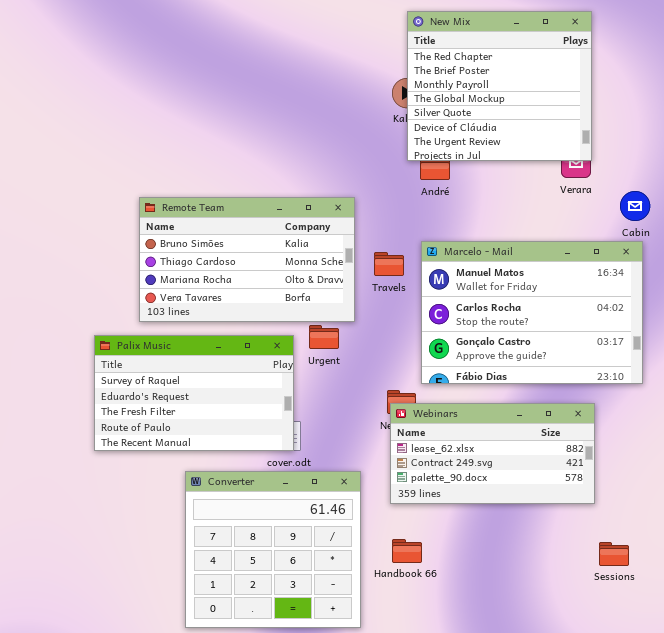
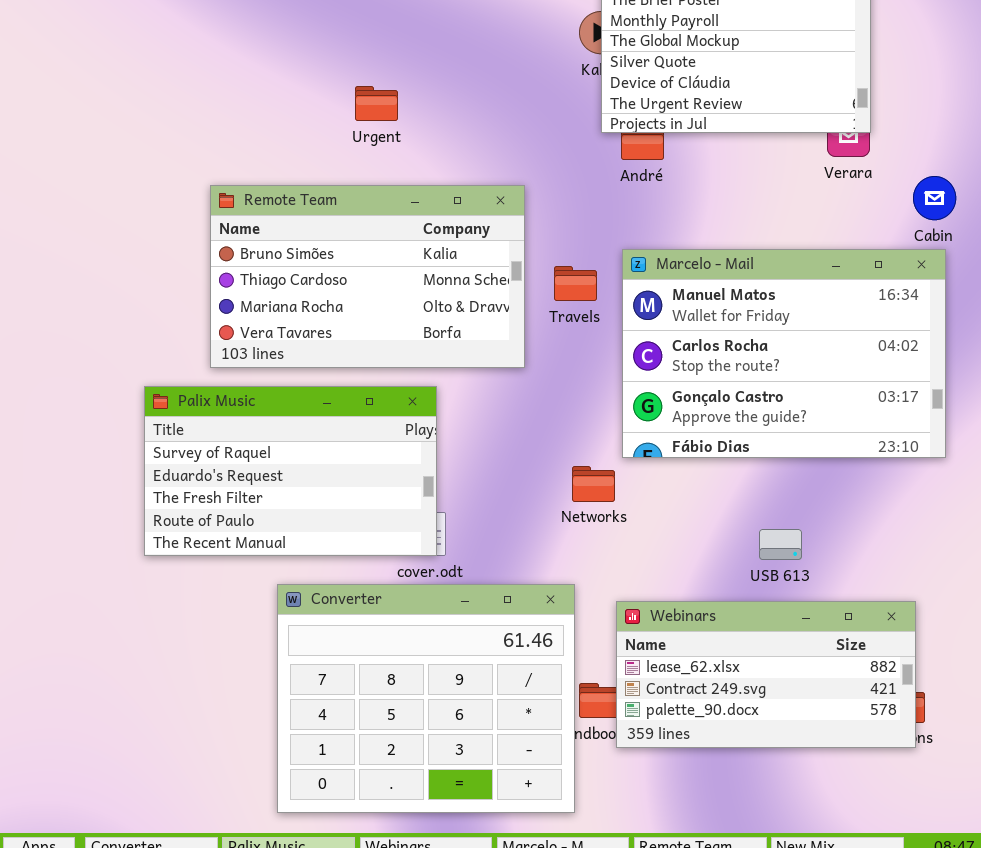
Urgent: [309,325,339,349] -> [355,86,398,121], moved
Webinars: [390,403,595,504] -> [616,601,916,748], moved
Converter: [185,471,361,628] -> [277,584,575,813], resized

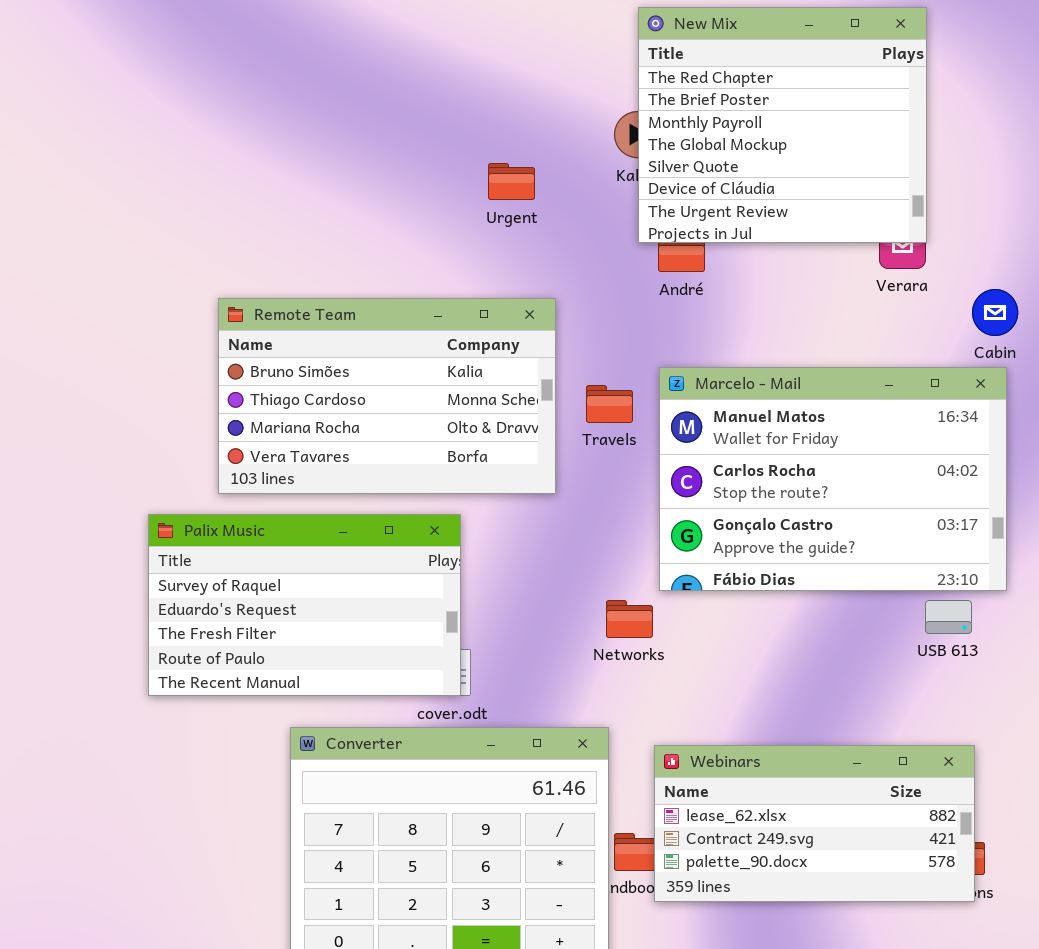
Urgent: [355,86,398,121] -> [488,163,535,200], moved
USB 613: [759,529,802,560] -> [925,600,972,634], moved

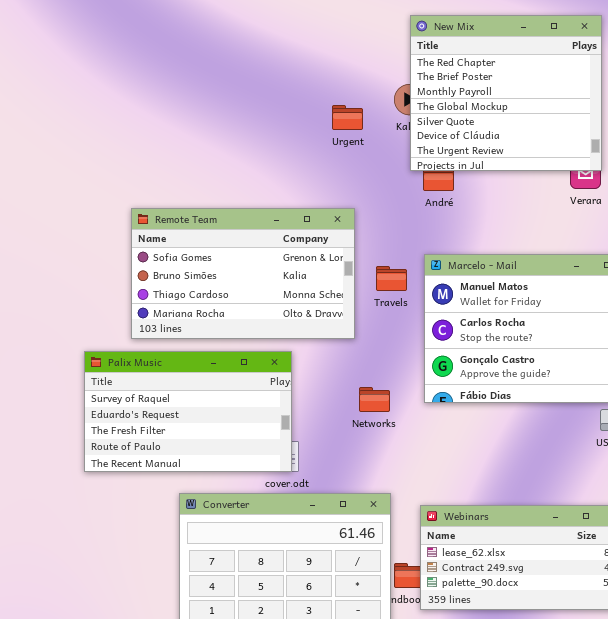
Urgent: [488,163,535,200] -> [332,105,363,130], moved
Remote Team: [218,298,556,494] -> [131,208,355,339], scrolled up 1 row
Networks: [606,600,653,638] -> [359,387,390,412], moved

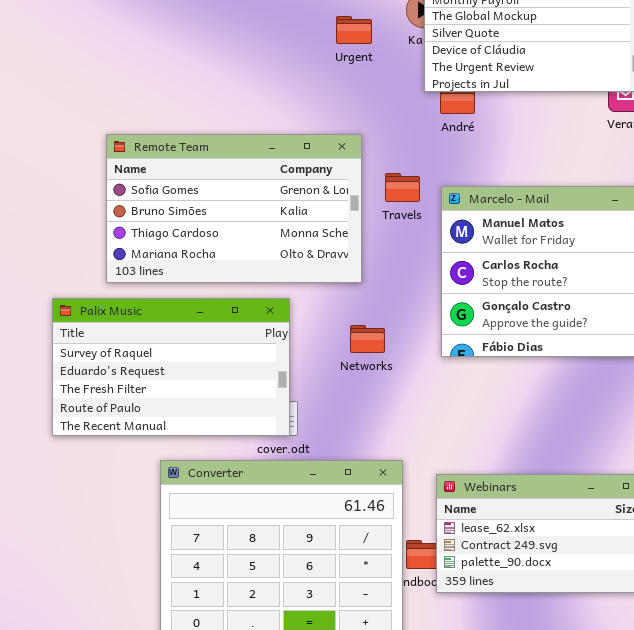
Travels: [376,266,407,291] -> [385,173,420,202], moved
Networks: [359,387,390,412] -> [350,325,385,353], moved

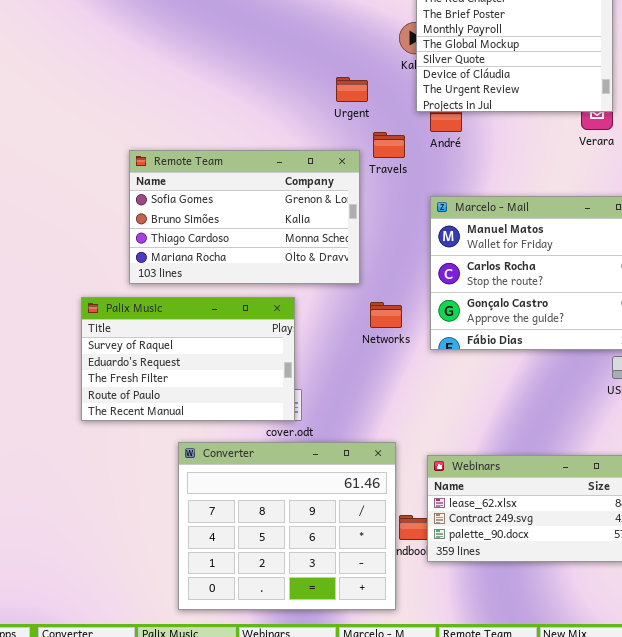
Urgent: [336,16,372,44] -> [336,77,368,102], moved
Travels: [385,173,420,202] -> [373,132,405,158], moved
Networks: [350,325,385,353] -> [370,302,402,328], moved

